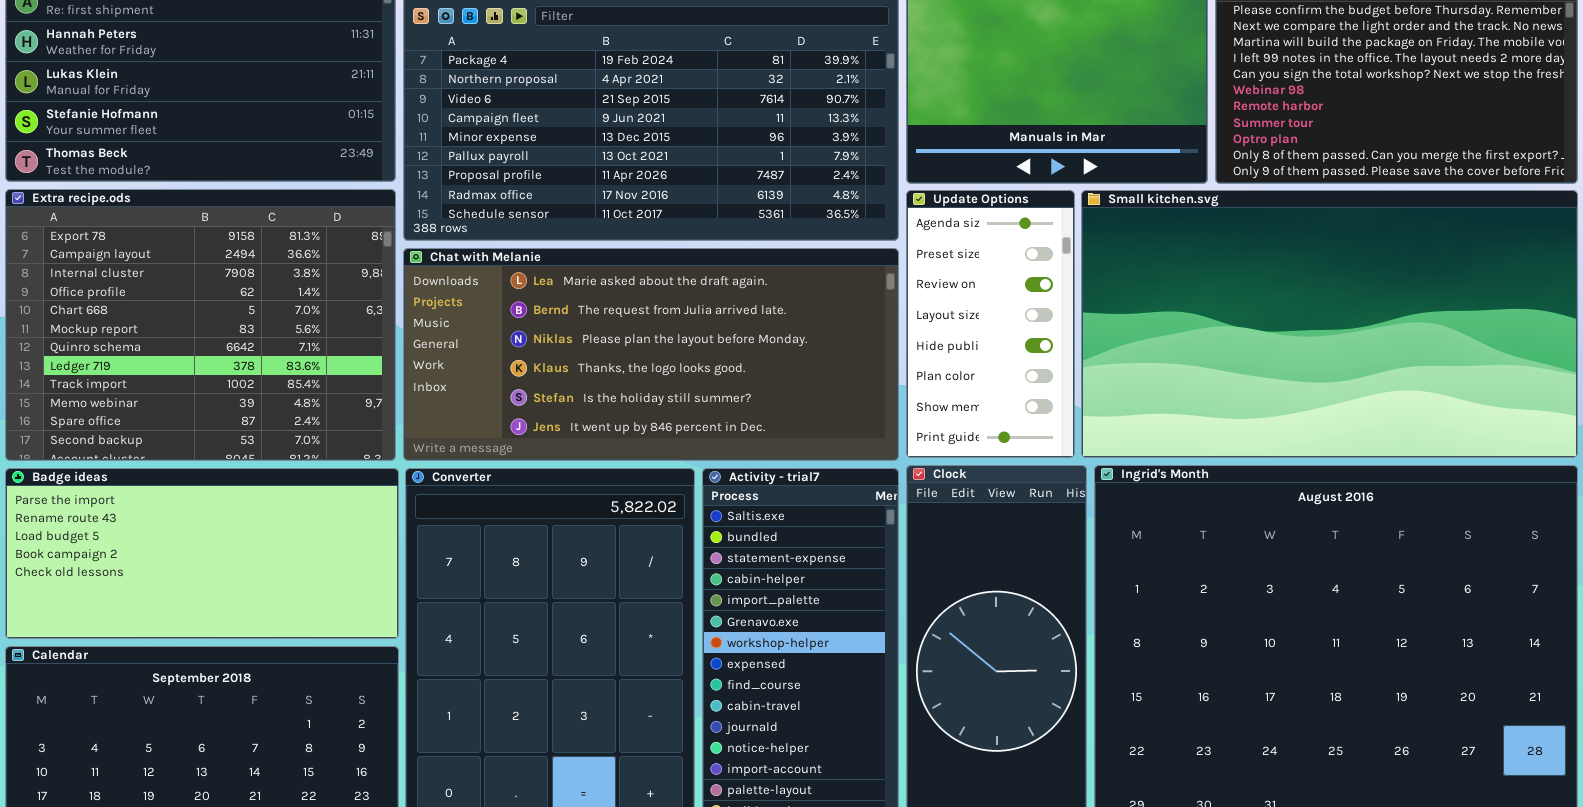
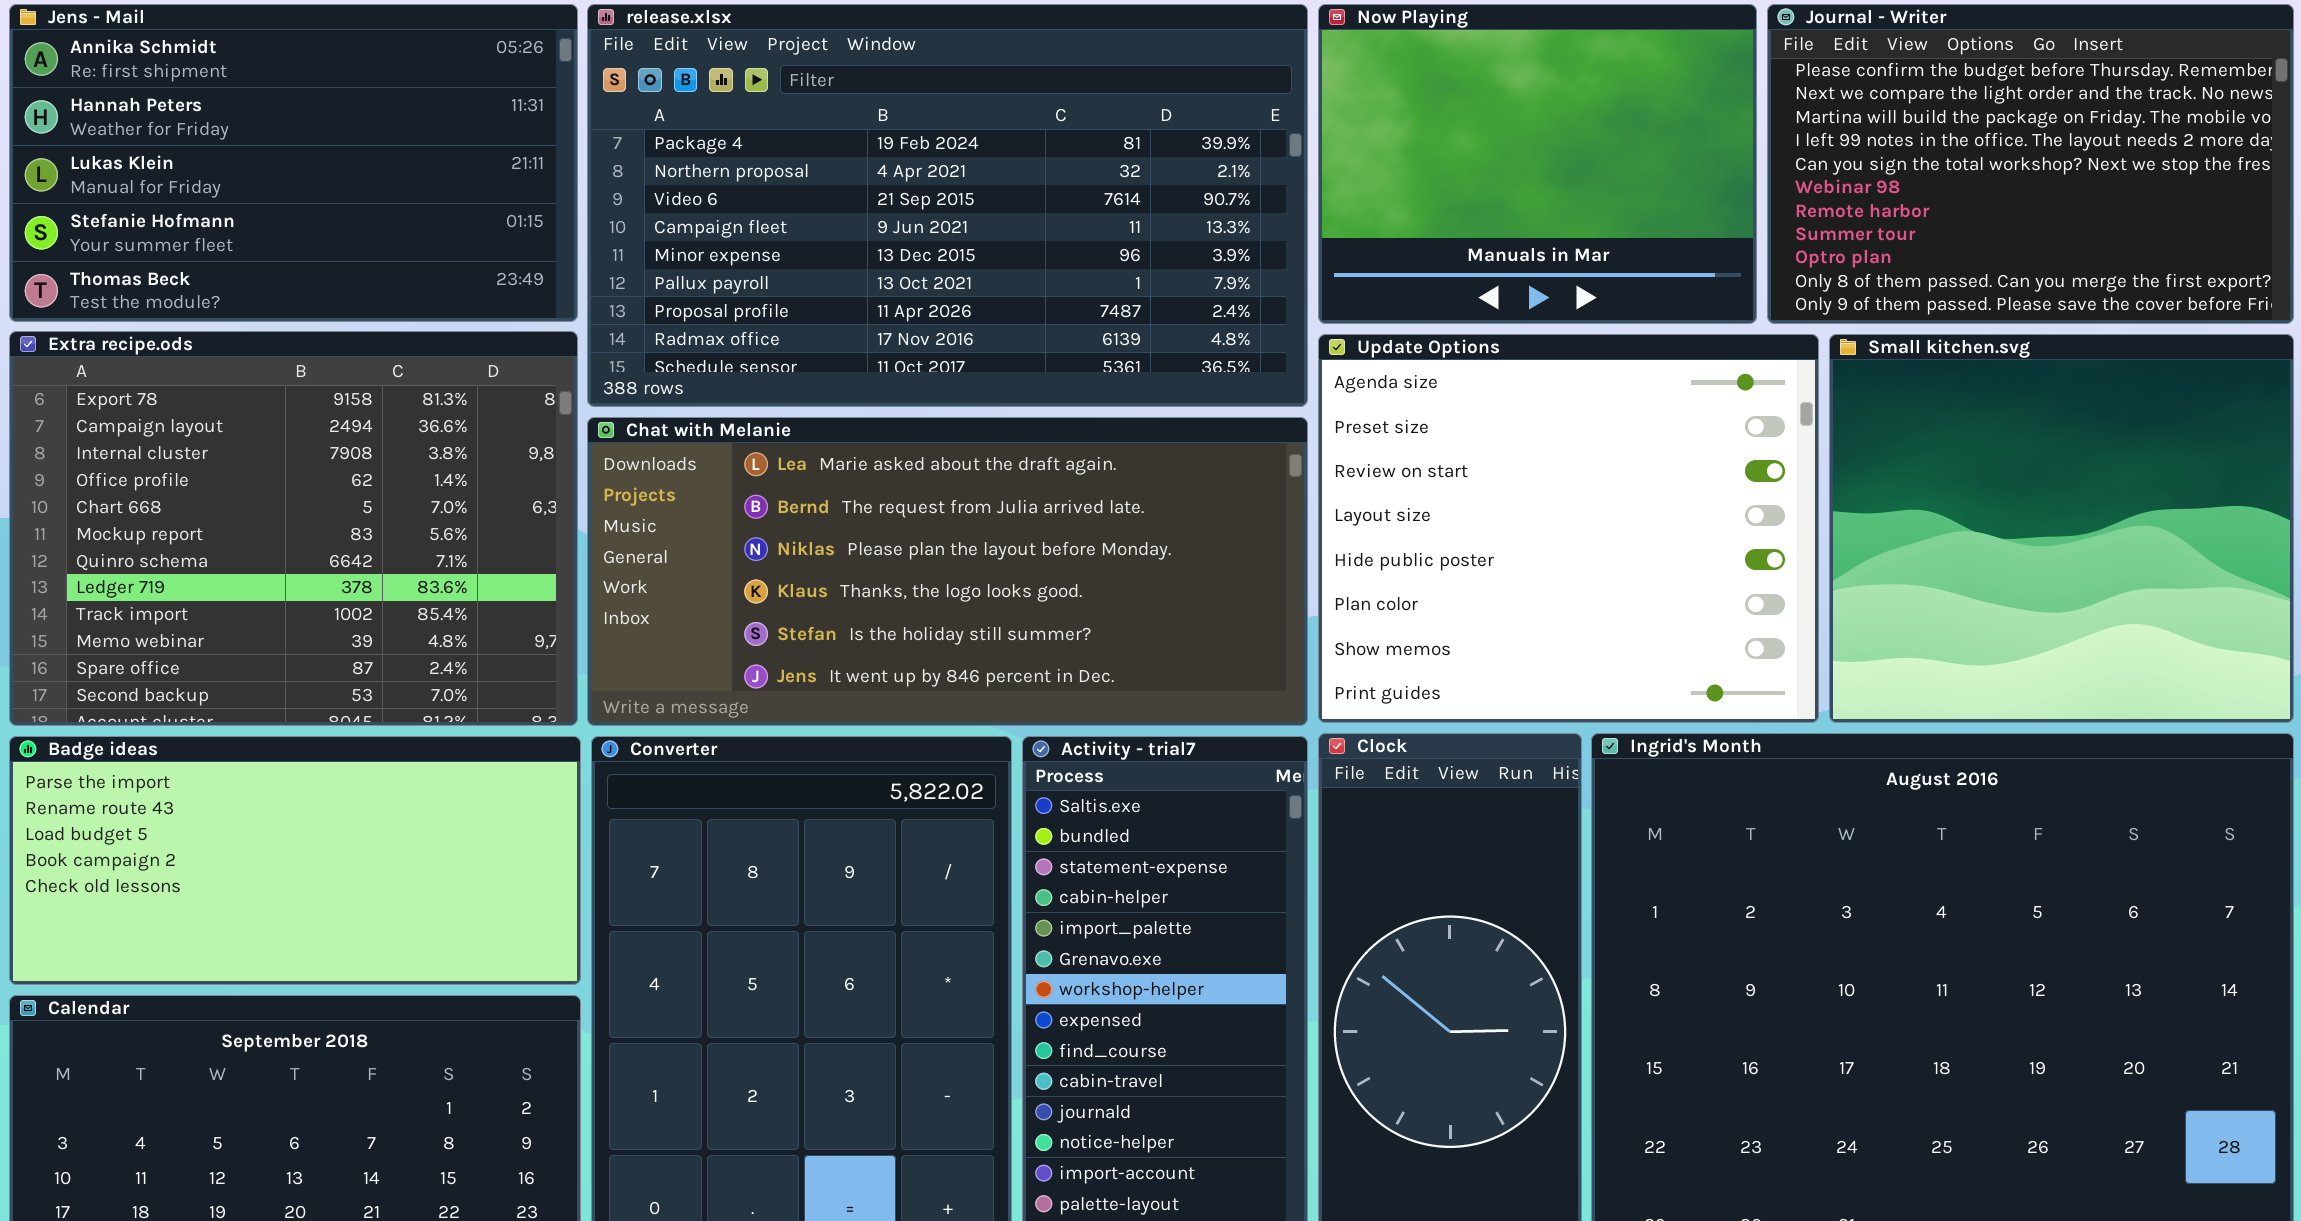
Update Options: [906,190,1075,458] -> [1318,334,1819,723], resized
Small kitchen.svg: [1081,190,1578,458] -> [1829,334,2294,723], resized

